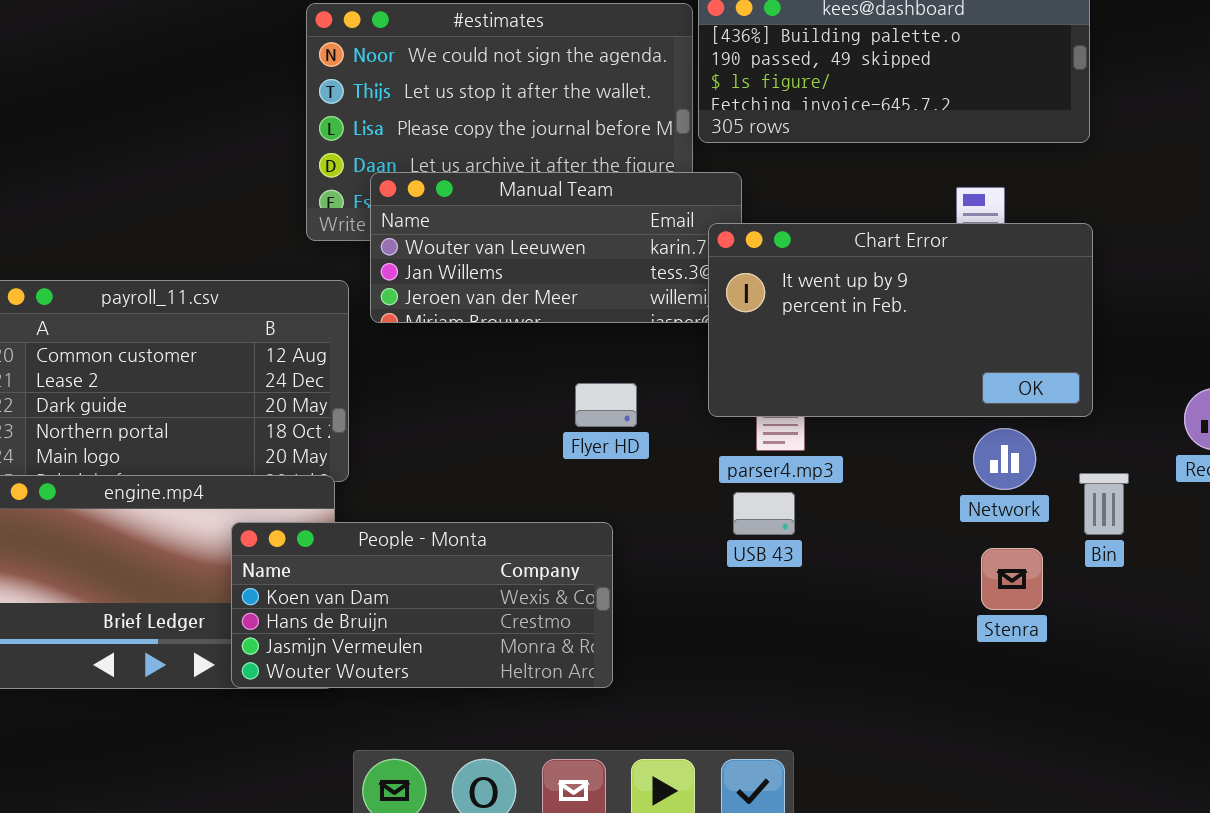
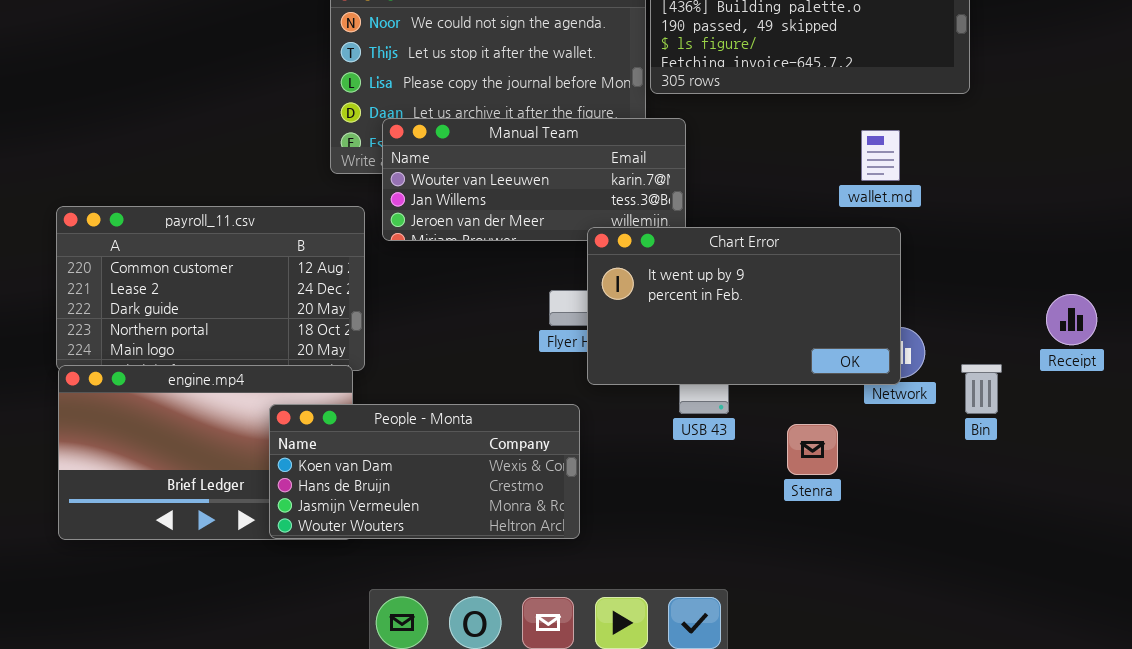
Chart Error: [708,223,1093,417] -> [587,227,901,385], moved
Stenra: [981,548,1043,610] -> [787,424,838,475], moved

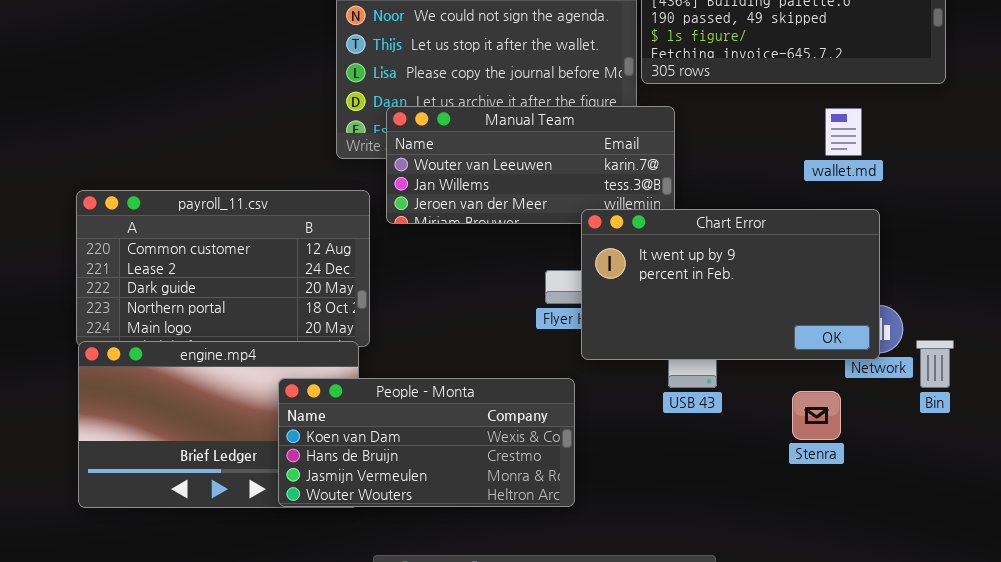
wallet.md: [861,130,900,181] -> [825,108,862,156], moved
Bin: [961,364,1002,414] -> [916,340,954,388], moved
Stenra: [787,424,838,475] -> [792,391,841,440], moved

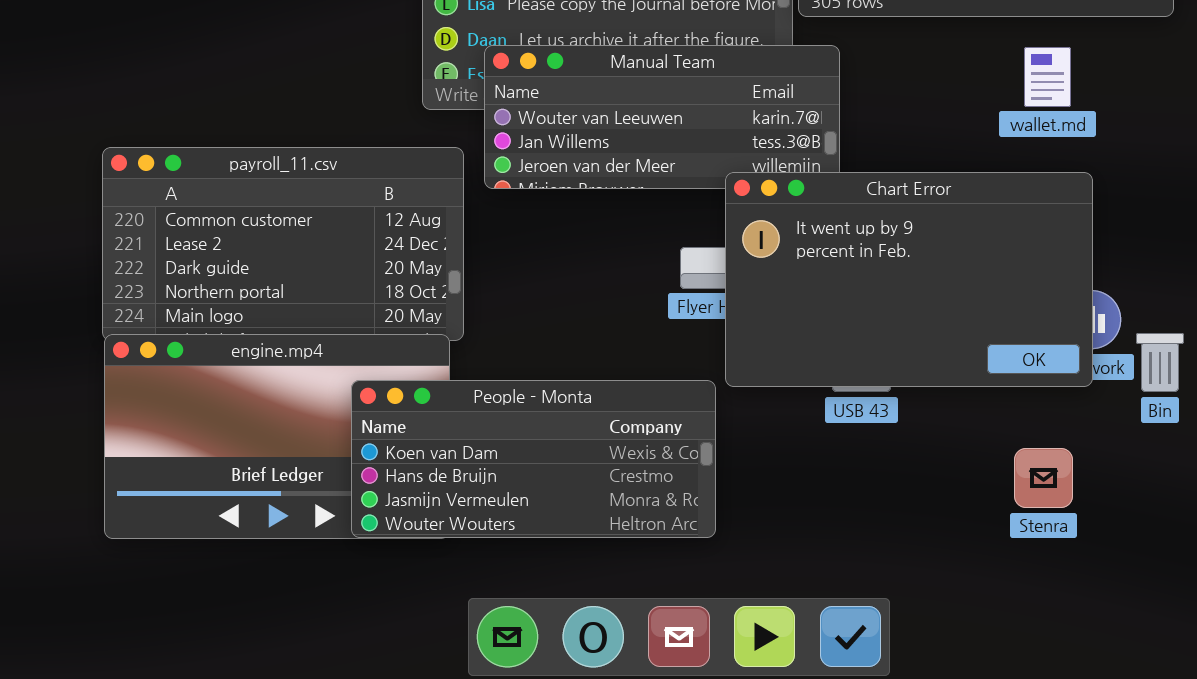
Chart Error: [581,209,880,360] -> [725,172,1093,387], resized
Stenra: [792,391,841,440] -> [1014,448,1073,508], moved

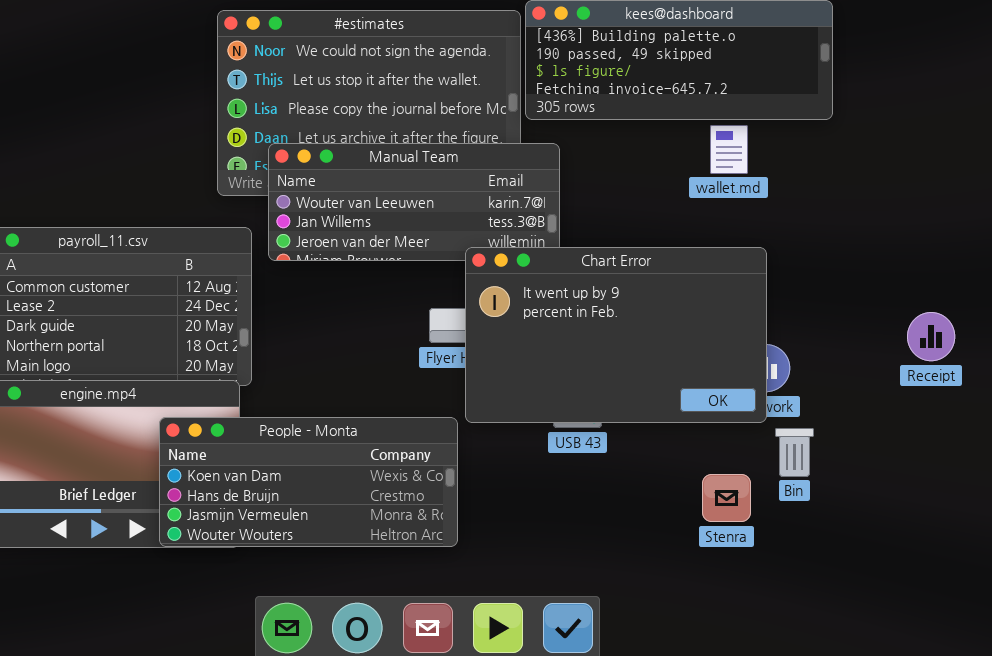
wallet.md: [1024,47,1071,107] -> [710,125,748,174], moved
Bin: [1136,333,1184,392] -> [775,428,814,477], moved

